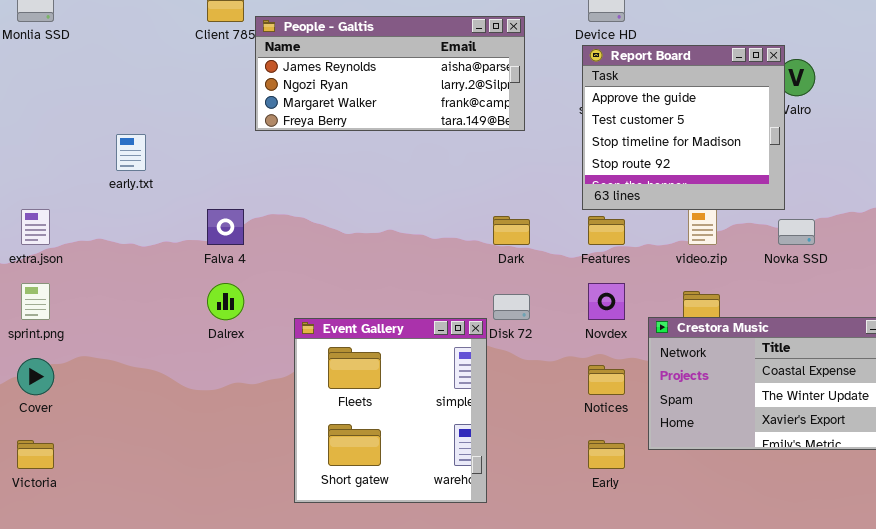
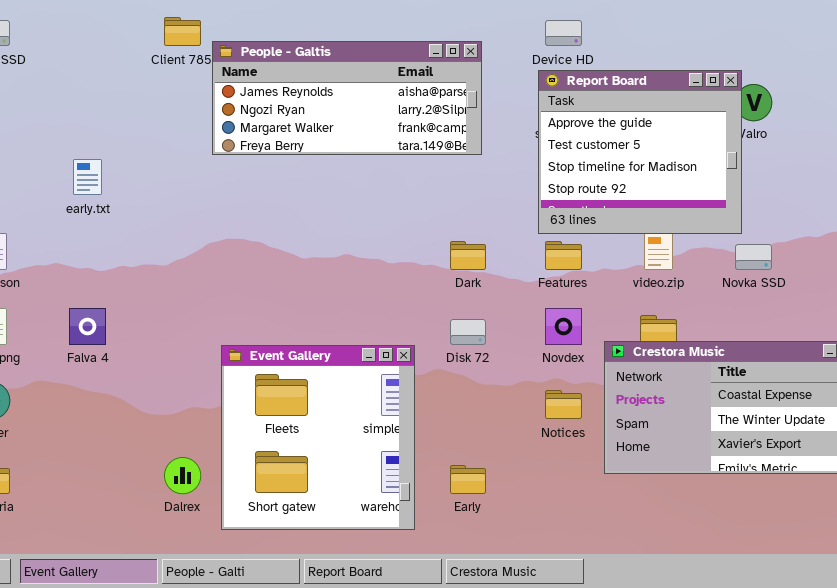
Falva 4: [207,209,244,245] -> [69,308,106,345], moved
Dalrex: [207,283,244,320] -> [164,457,201,494], moved
Event Gallery: [294,318,487,503] -> [221,345,415,530], moved
Early: [588,440,625,469] -> [450,465,486,494], moved

